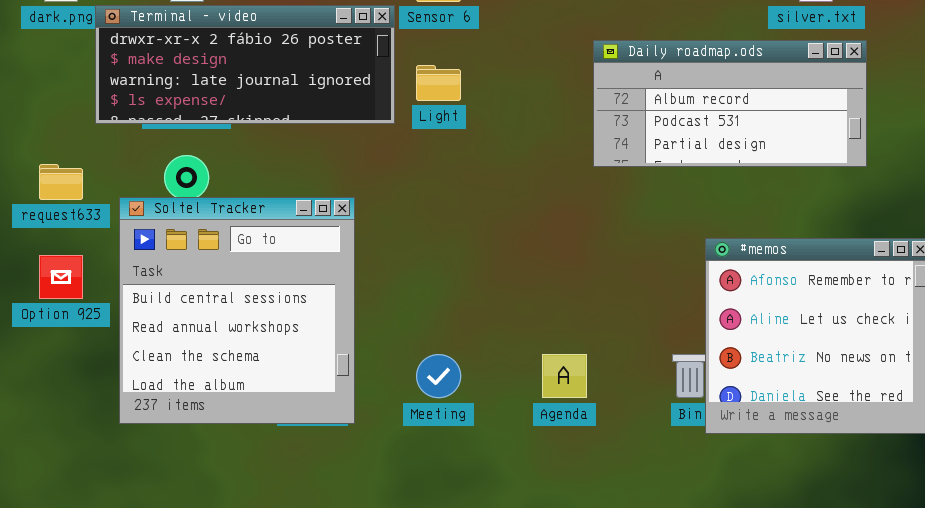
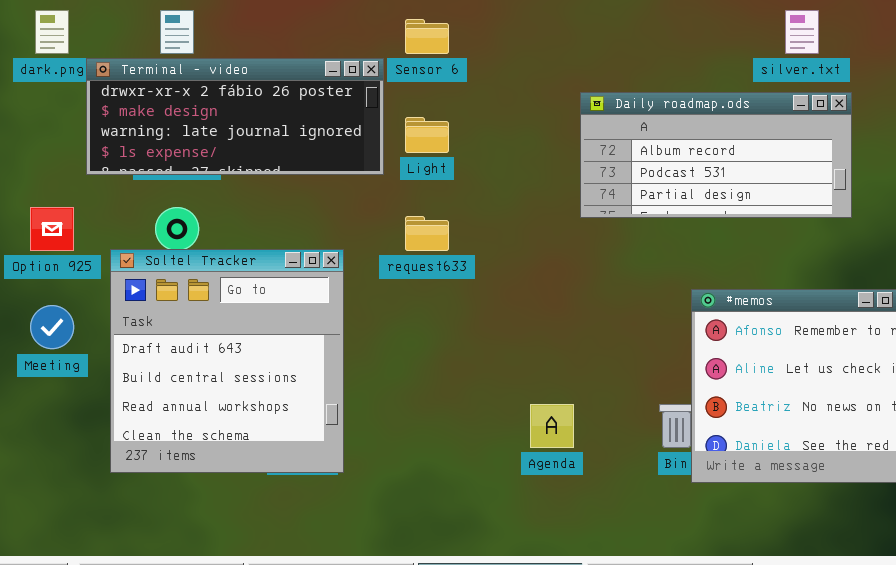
request633: [39,164,83,200] -> [405,216,449,251], moved
Soltel Tracker: [119,197,355,424] -> [110,249,344,473], scrolled up 1 row
Option 925: [39,255,83,299] -> [30,207,74,251], moved
Meeting: [416,354,461,398] -> [30,305,74,349], moved

